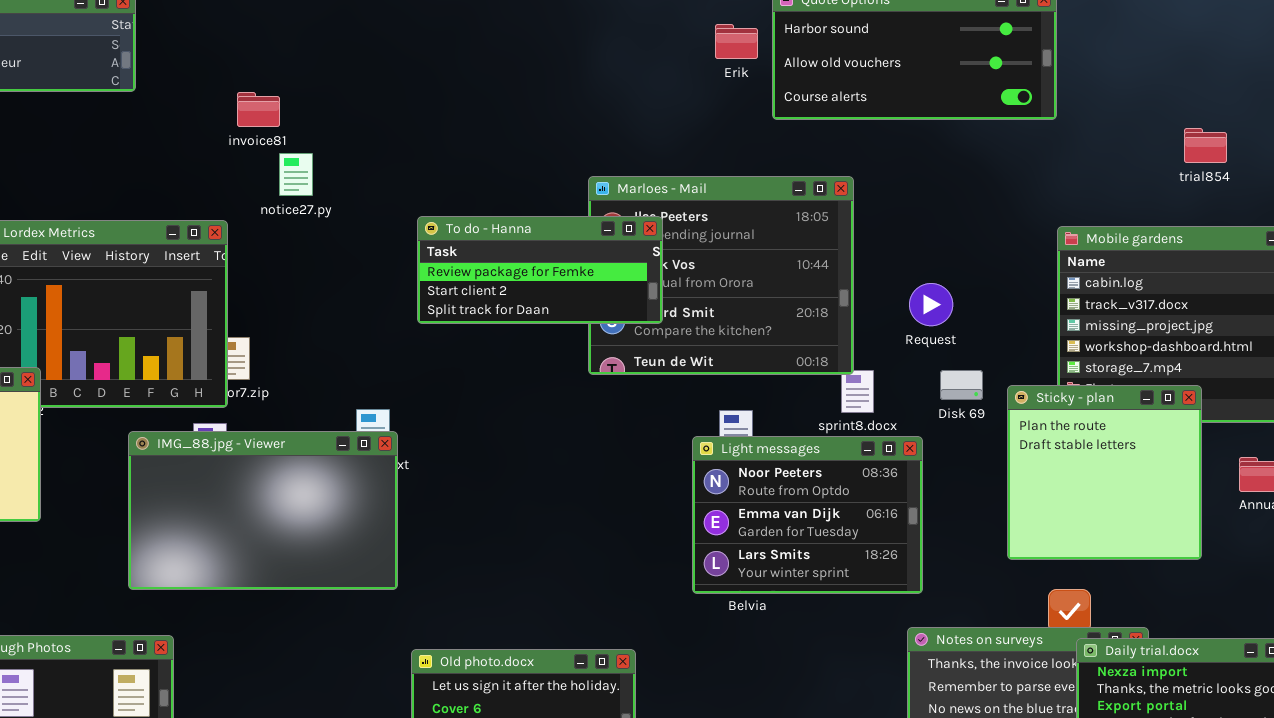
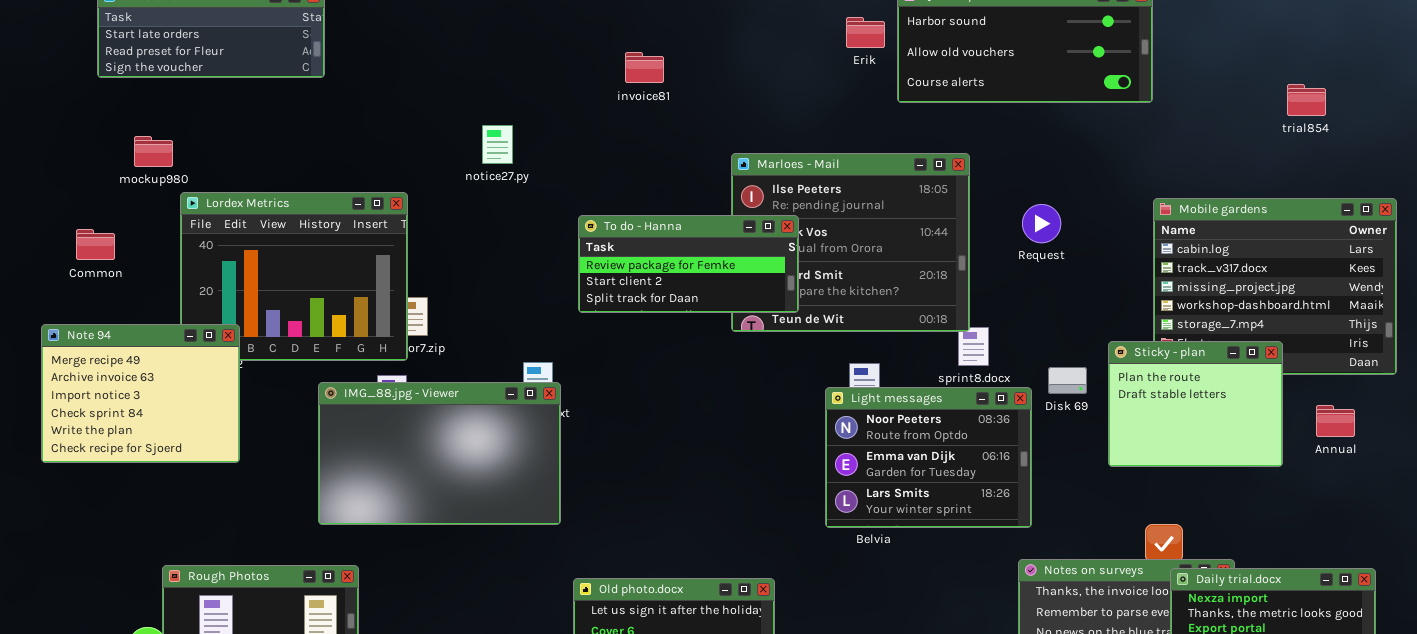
invoice81: [237,92,280,127] -> [625,52,664,83], moved
trial854: [1184,128,1227,163] -> [1287,84,1326,116], moved
notice27.py: [279,153,313,196] -> [482,125,513,164], moved
To do - Hanna: [417,216,663,324] -> [578,215,799,313], moved
Request: [909,283,953,326] -> [1022,204,1061,243], moved
Disk 69: [940,370,983,400] -> [1048,367,1087,394], moved
Sticky - plan: [1007,385,1202,560] -> [1108,341,1283,467], resized

